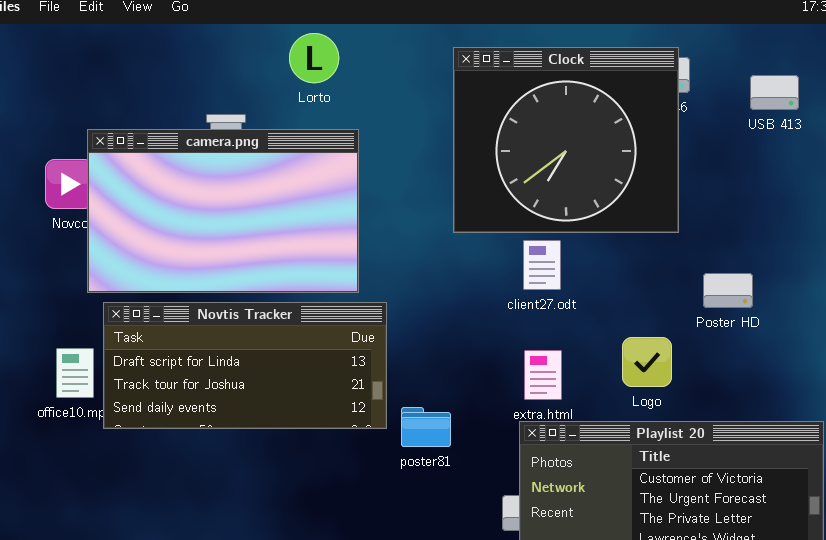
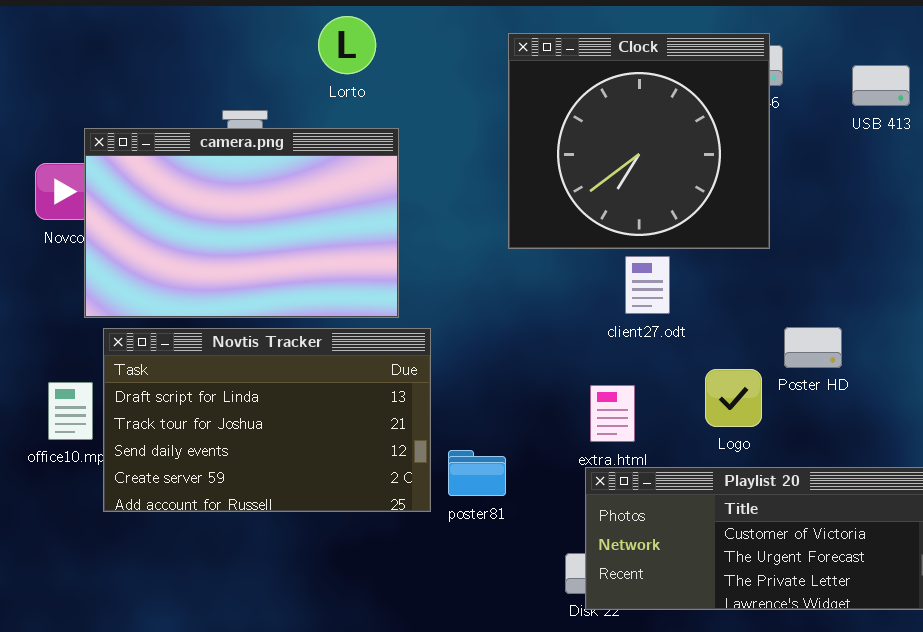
client27.odt: [523,240,561,290] -> [625,256,670,314], moved
Poster HD: [703,273,753,308] -> [784,327,842,368], moved
Novtis Tracker: [103,302,387,429] -> [103,328,431,512], resized

